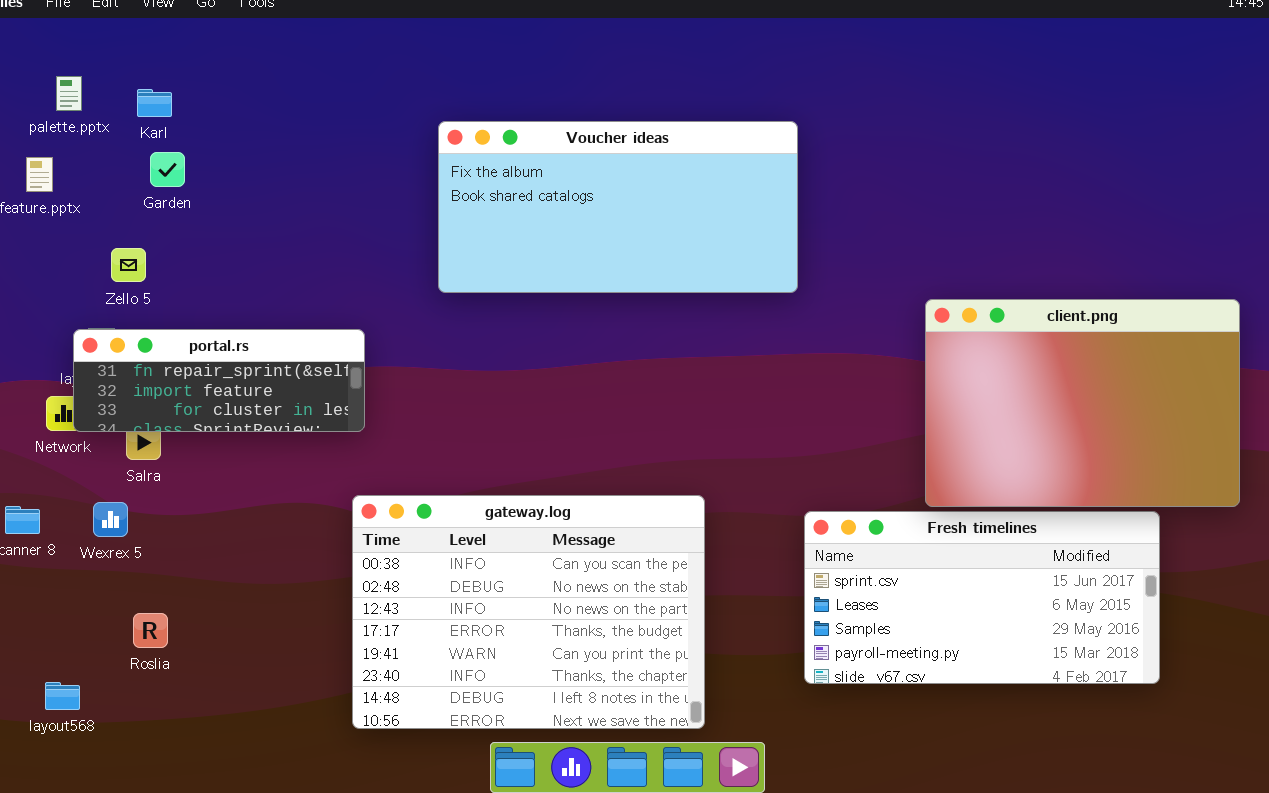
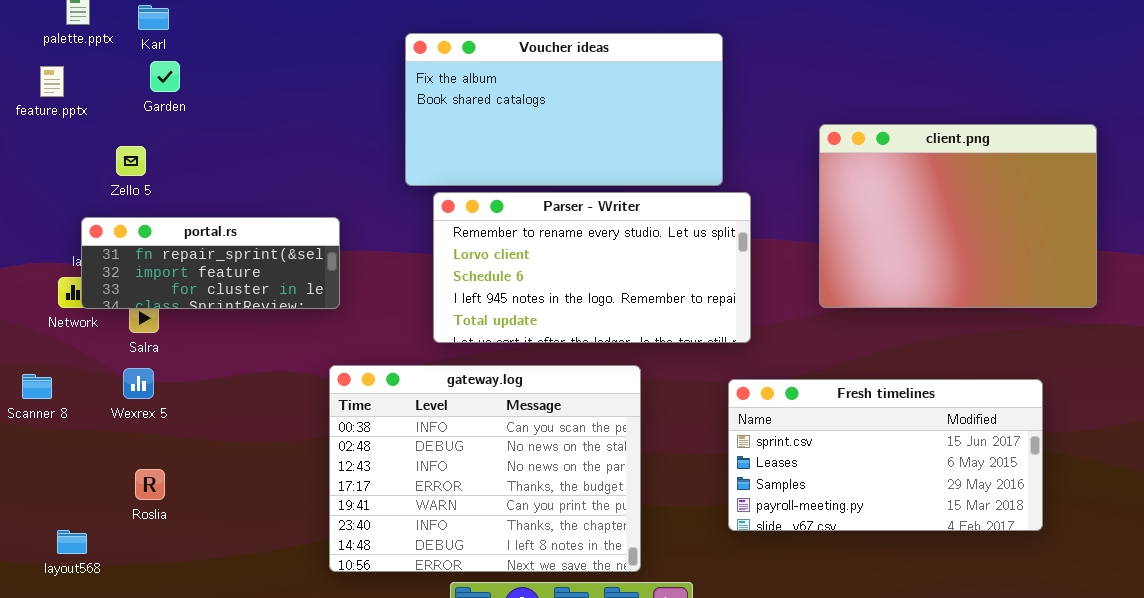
client.png: [925,299,1240,507] -> [819,124,1097,308], moved
Parser - Writer: none -> [433,192,751,343], opened
Wexrex 5: [93,502,128,537] -> [123,368,154,399], moved

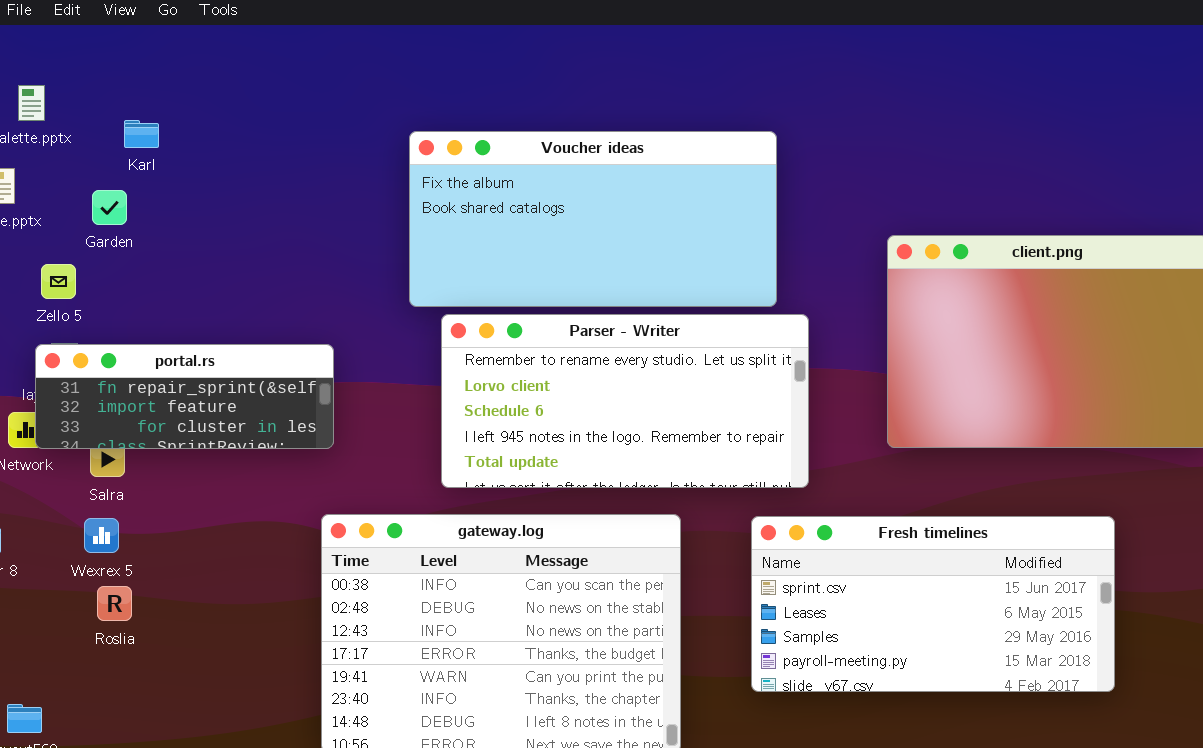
Karl: [138,5,169,30] -> [124,120,159,148], moved
Garden: [150,61,180,92] -> [92,190,127,225], moved
Zello 5: [116,146,146,176] -> [41,264,76,299], moved
Fresh timelines: [728,379,1043,531] -> [751,516,1115,692], moved
Roslia: [135,469,165,500] -> [97,586,132,621], moved

